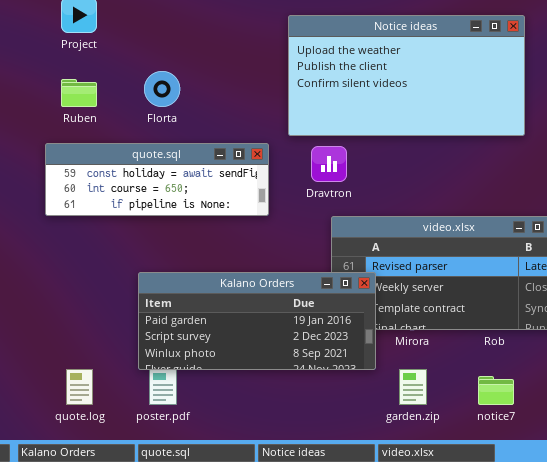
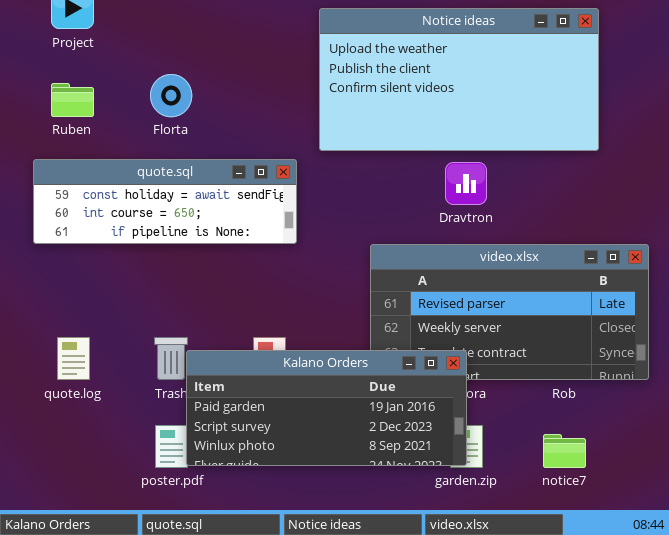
Dravtron: [311,146,347,182] -> [445,162,487,205], moved
Kalano Orders: [138,272,376,370] -> [186,350,467,466], moved
quote.log: [66,369,93,405] -> [57,337,90,380], moved

